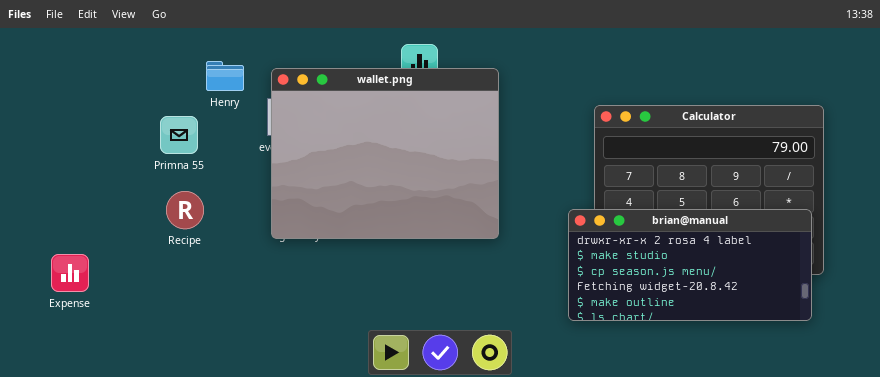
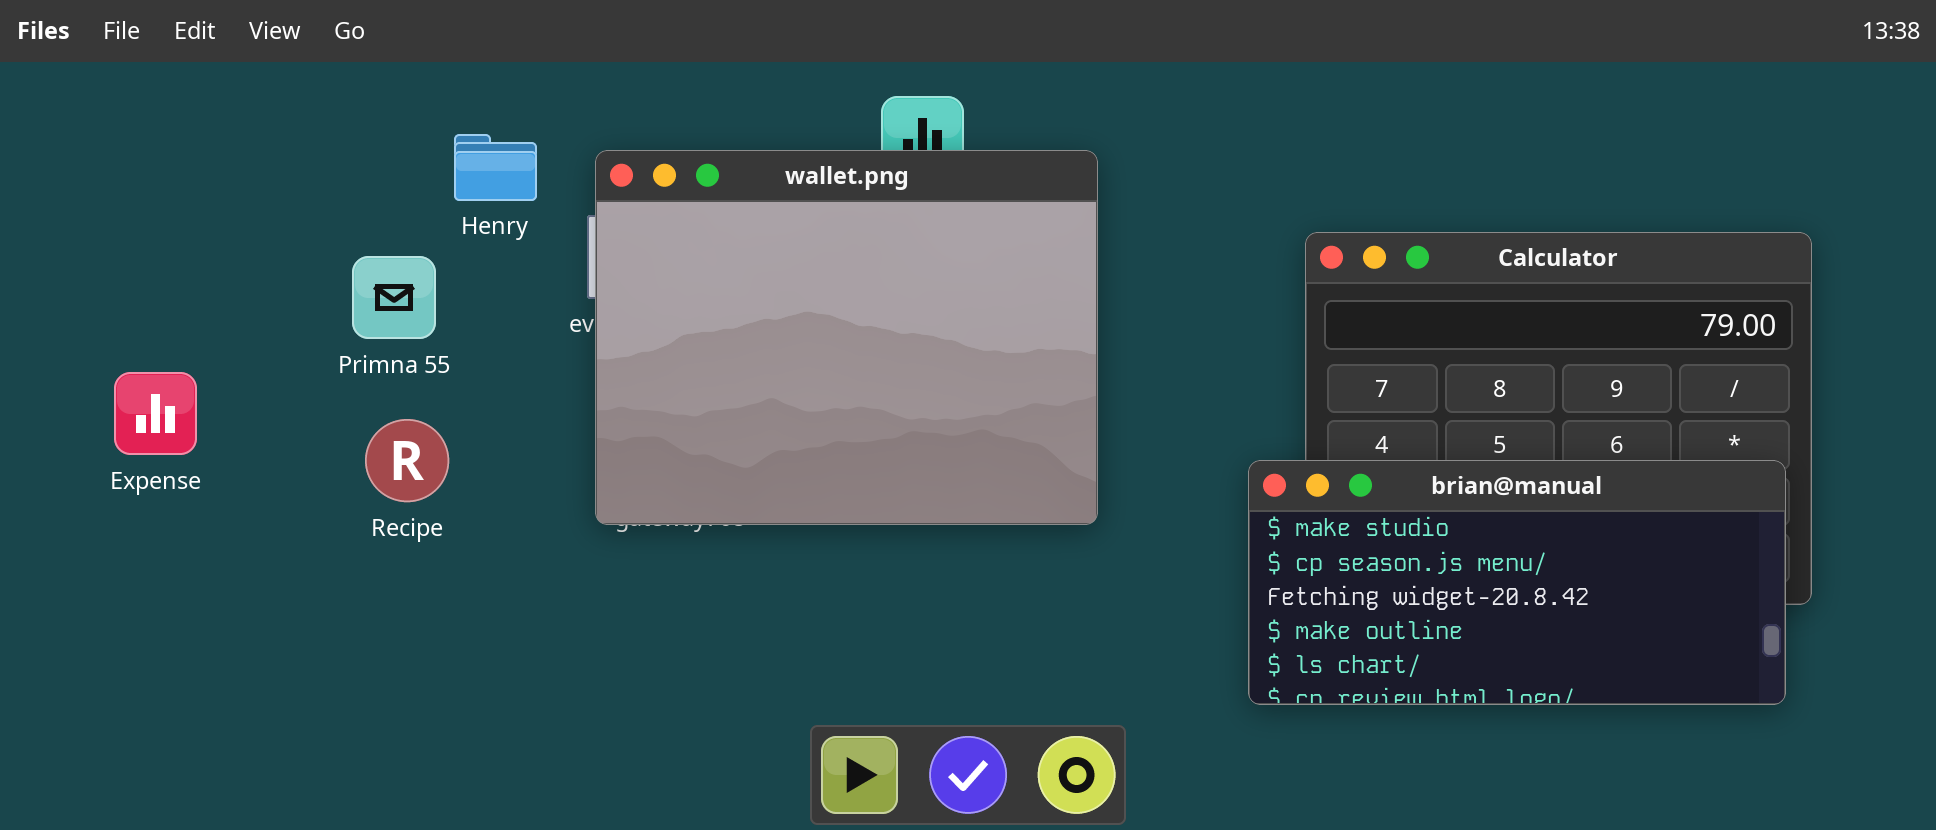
brian@manual: [568,209,812,321] -> [1248,460,1786,705], scrolled down 1 row
Expense: [51,254,89,292] -> [114,372,197,455], moved

